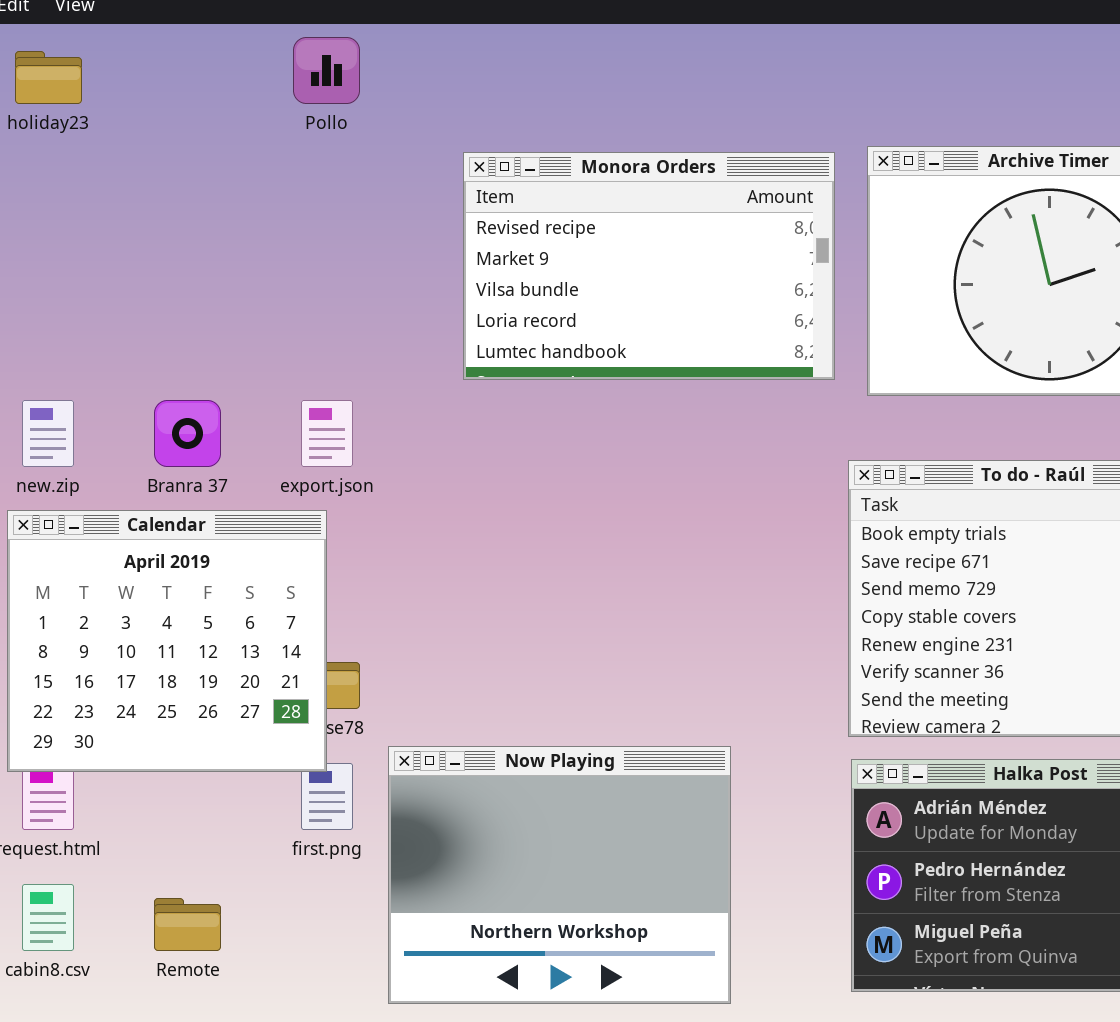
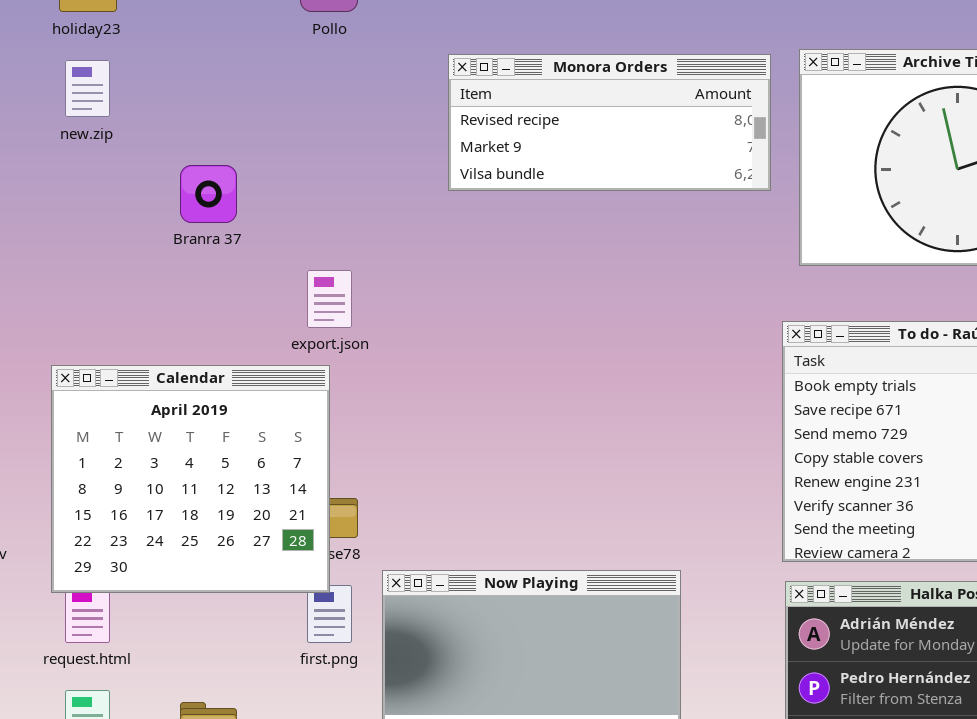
Monora Orders: [463,152,835,380] -> [448,54,771,191], resized
new.zip: [22,400,74,467] -> [65,60,110,117], moved
Branra 37: [154,400,221,467] -> [180,165,237,223], moved

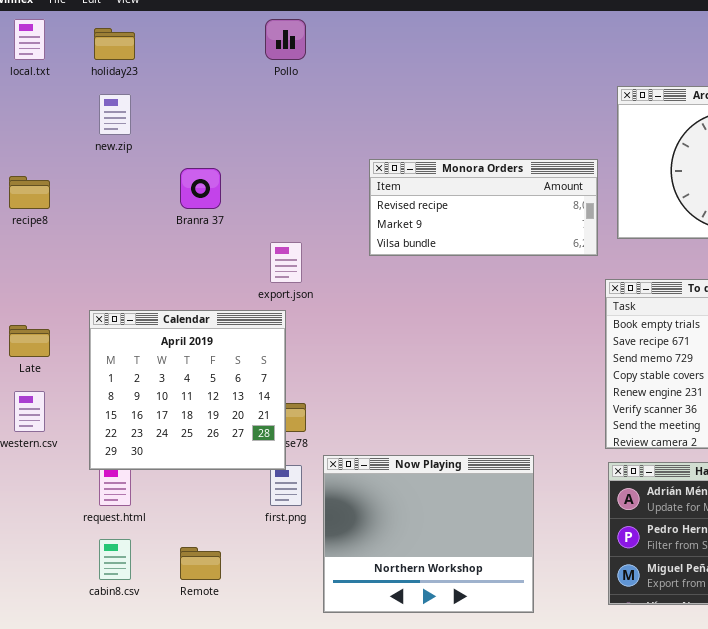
Monora Orders: [448,54,771,191] -> [369,159,598,256], moved

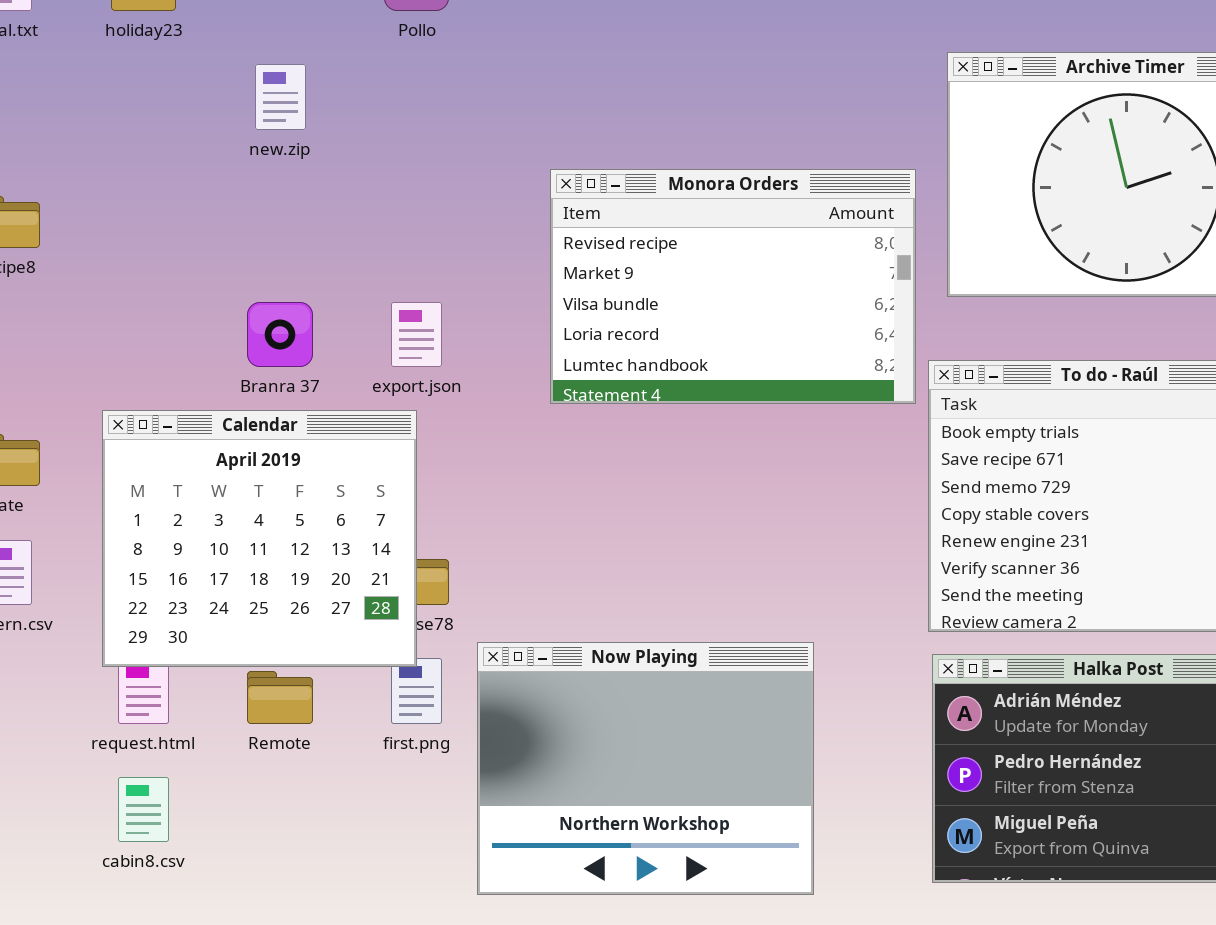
new.zip: [99,94,131,135] -> [255,64,306,130], moved
Monora Orders: [369,159,598,256] -> [550,169,916,404], resized
Branra 37: [180,168,221,209] -> [247,302,313,367], moved
Remote: [180,547,221,580] -> [247,671,313,724], moved

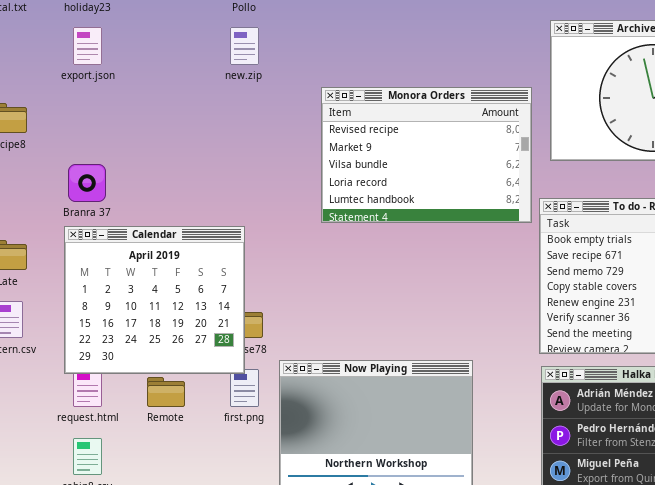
new.zip: [255,64,306,130] -> [230,27,259,65], moved
Branra 37: [247,302,313,367] -> [68,164,106,202], moved
export.json: [391,302,442,367] -> [73,27,102,65], moved

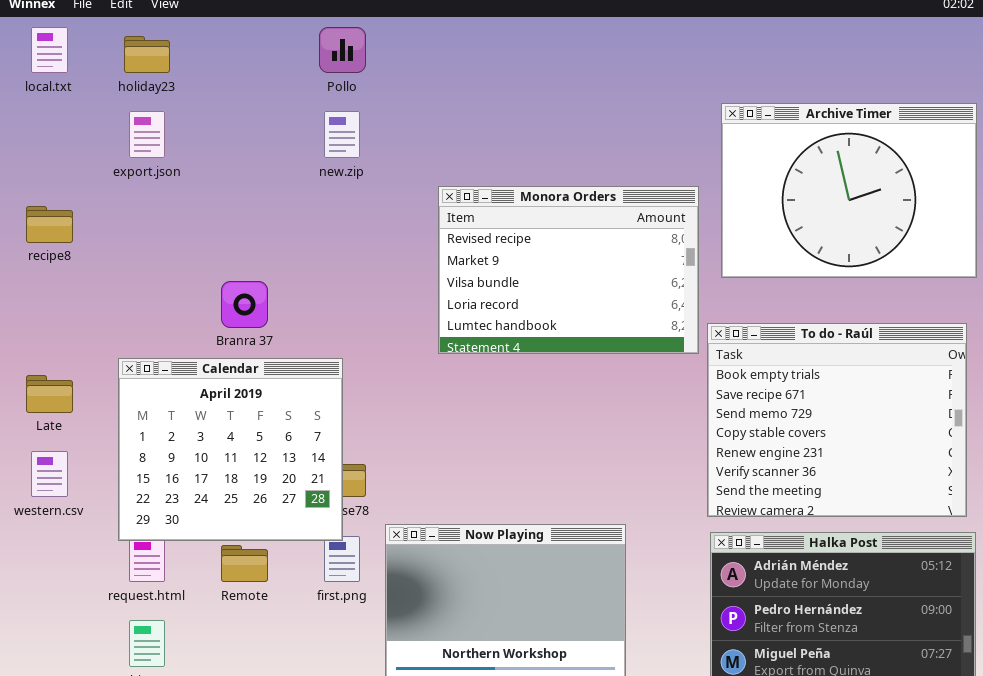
Branra 37: [68,164,106,202] -> [221,281,268,328], moved

